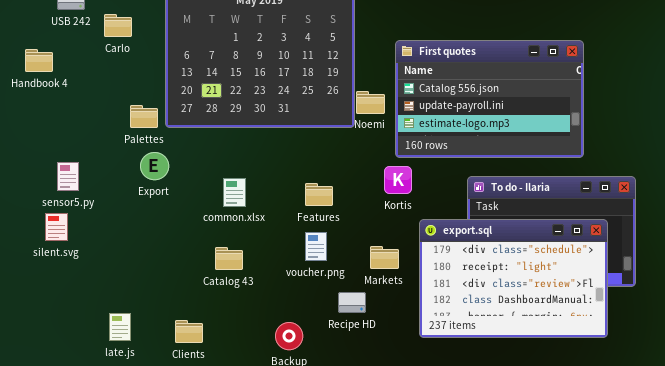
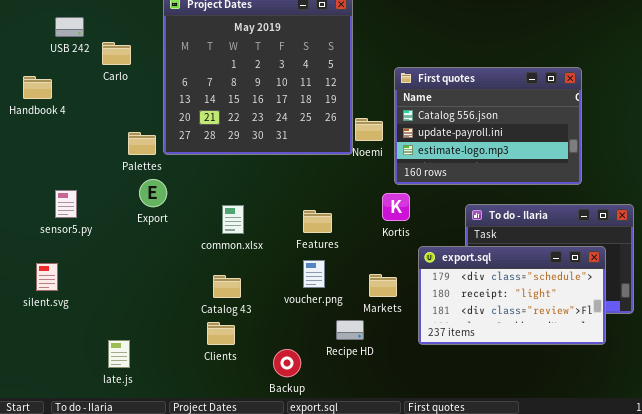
silent.svg: [45,213,68,241] -> [36,263,58,291], moved
export.sql: [419,219,608,338] -> [418,246,606,345], resized
Clients: [175,320,203,343] -> [207,322,235,345], moved

